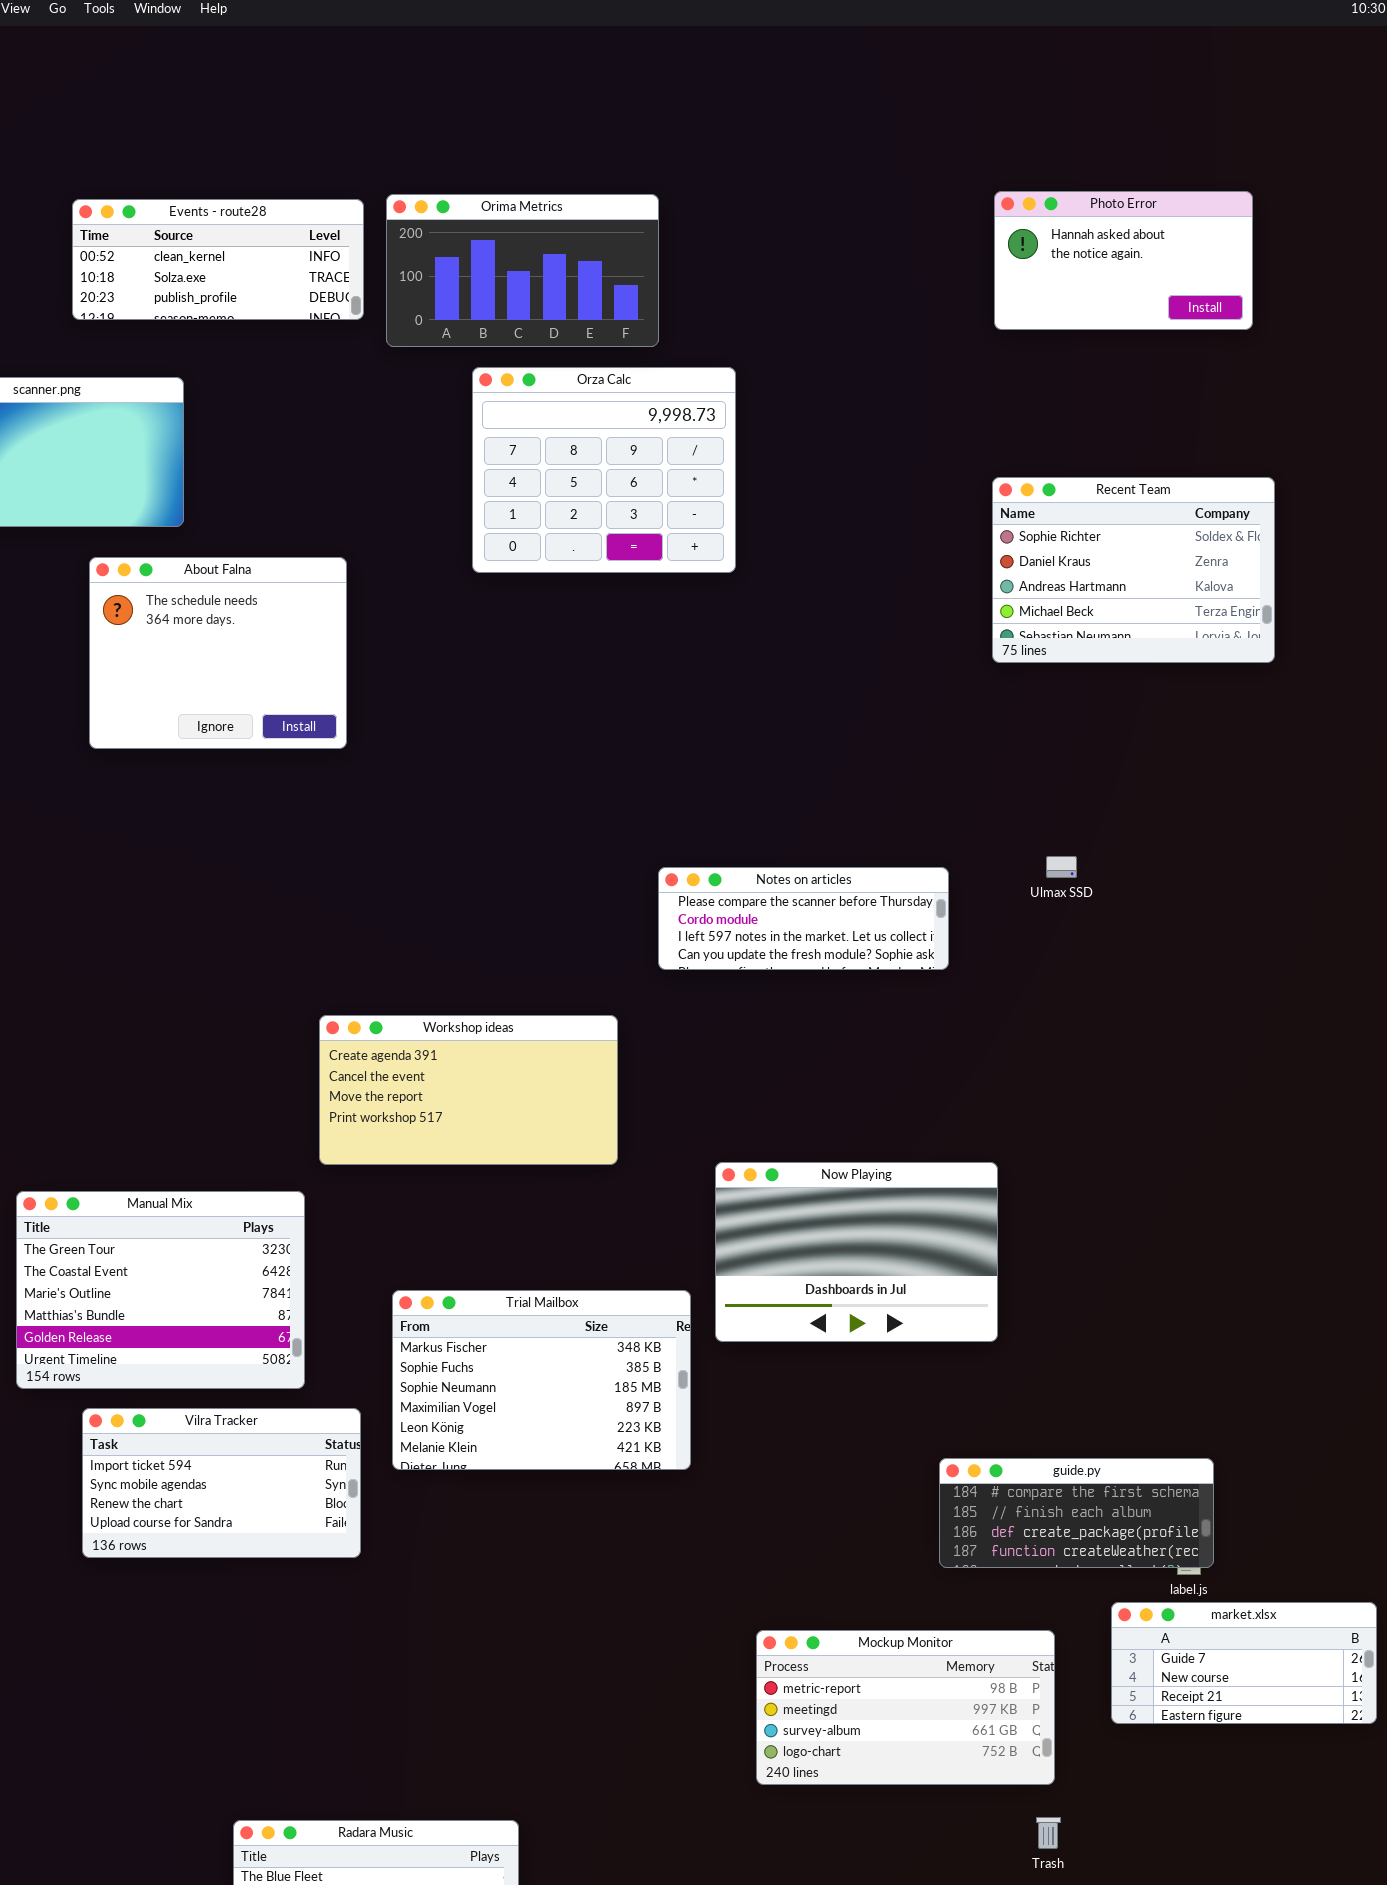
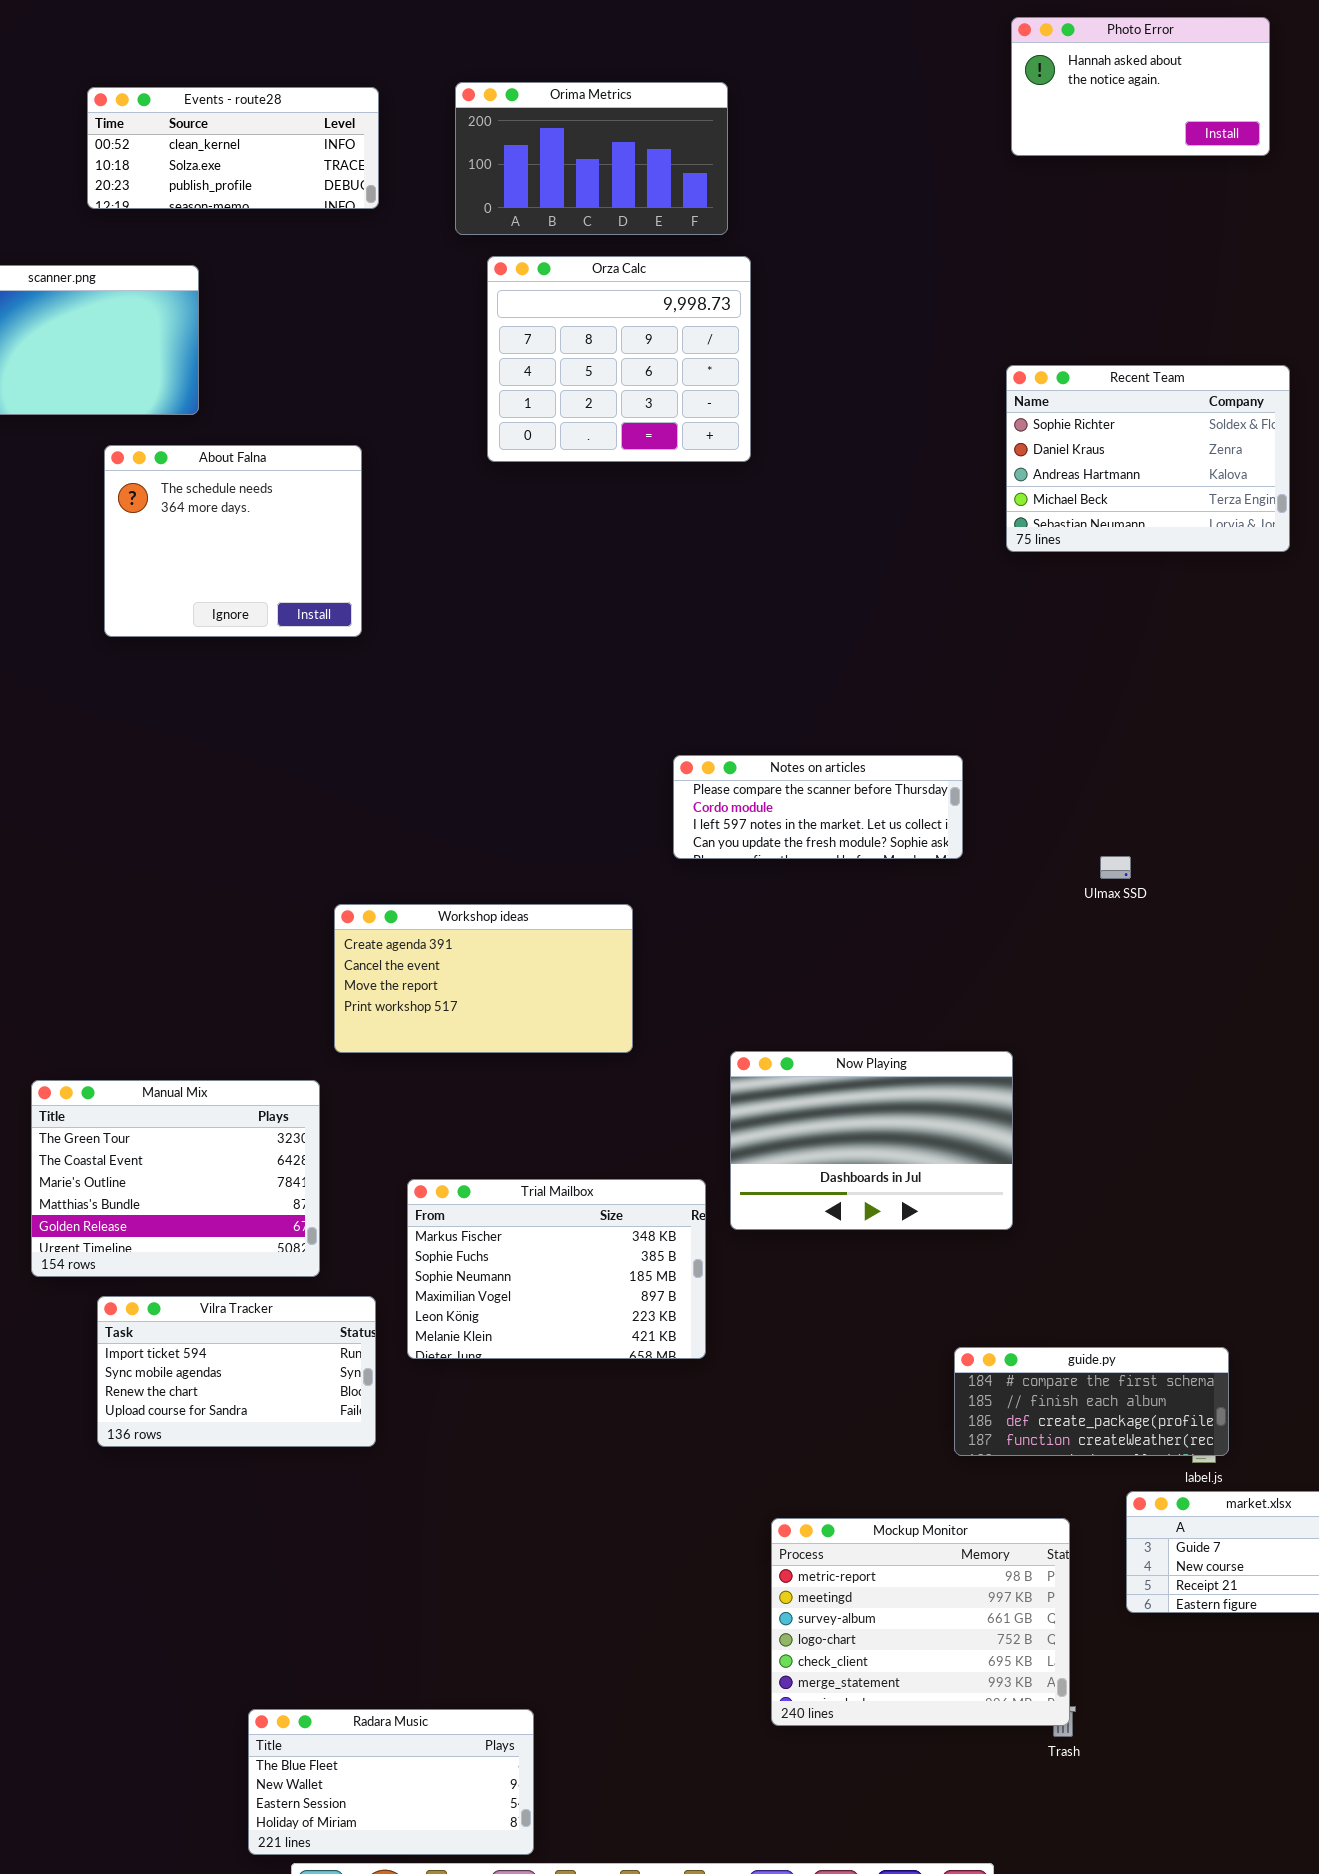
Photo Error: [994,191,1253,330] -> [1011,17,1270,156], moved
Orima Metrics: [386,194,659,347] -> [455,82,728,235], moved
Ulmax SSD: [1046,856,1077,878] -> [1100,856,1131,879], moved
Mockup Monitor: [756,1630,1055,1785] -> [771,1518,1070,1726], resized

